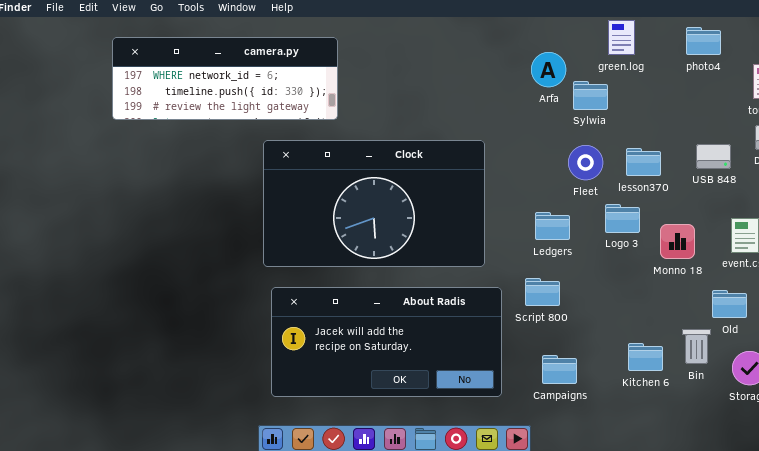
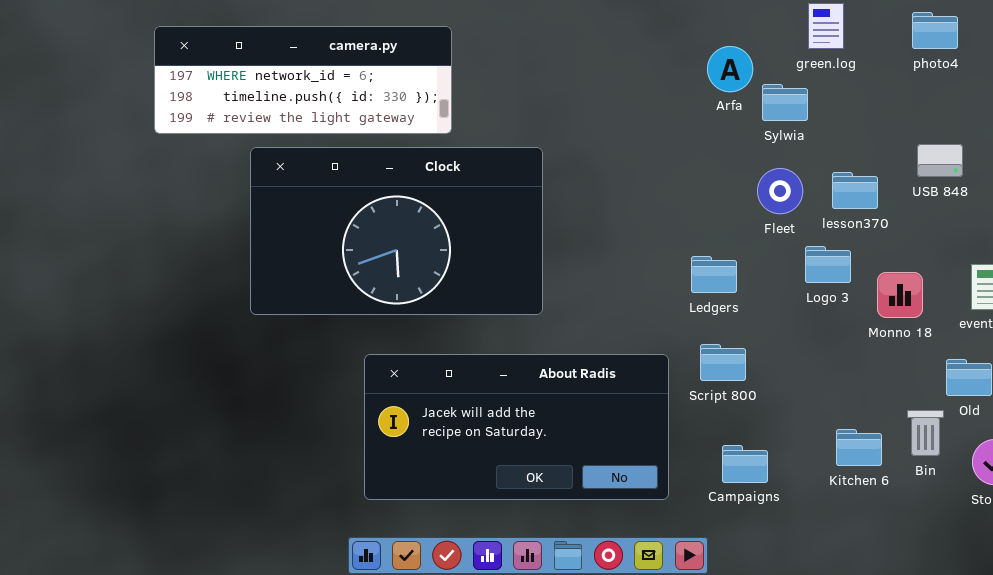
Clock: [263,140,485,267] -> [250,147,543,315], moved
USB 848: [696,144,731,169] -> [917,144,963,177], moved
Ledgers: [535,212,570,240] -> [691,256,737,293], moved

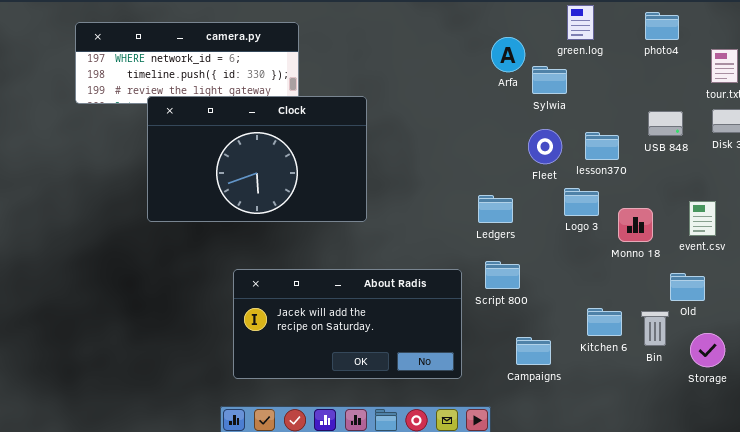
Clock: [250,147,543,315] -> [147,96,367,222], moved
Kitchen 6: [836,429,882,466] -> [587,308,622,336], moved
Campaigns: [722,445,768,483] -> [516,337,551,365], moved

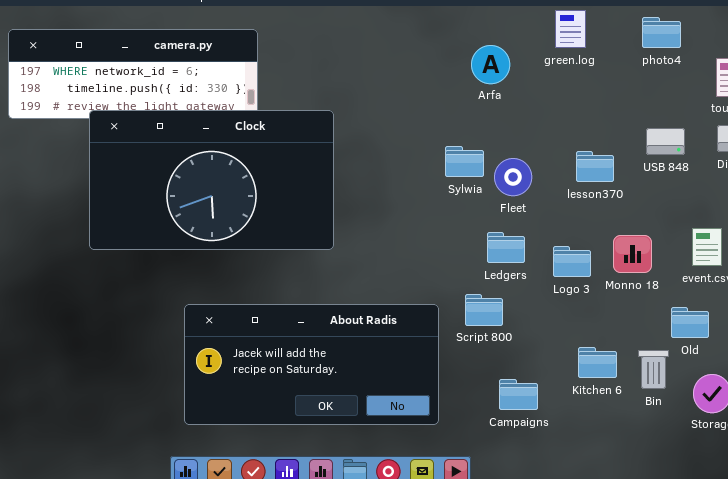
Sylwia: [532,66,567,94] -> [445,146,484,177], moved
Fleet: [528,129,562,164] -> [494,158,532,196], moved
Logo 3: [564,188,599,216] -> [553,246,591,277], moved
Ledgers: [478,195,513,223] -> [487,232,525,263], moved

